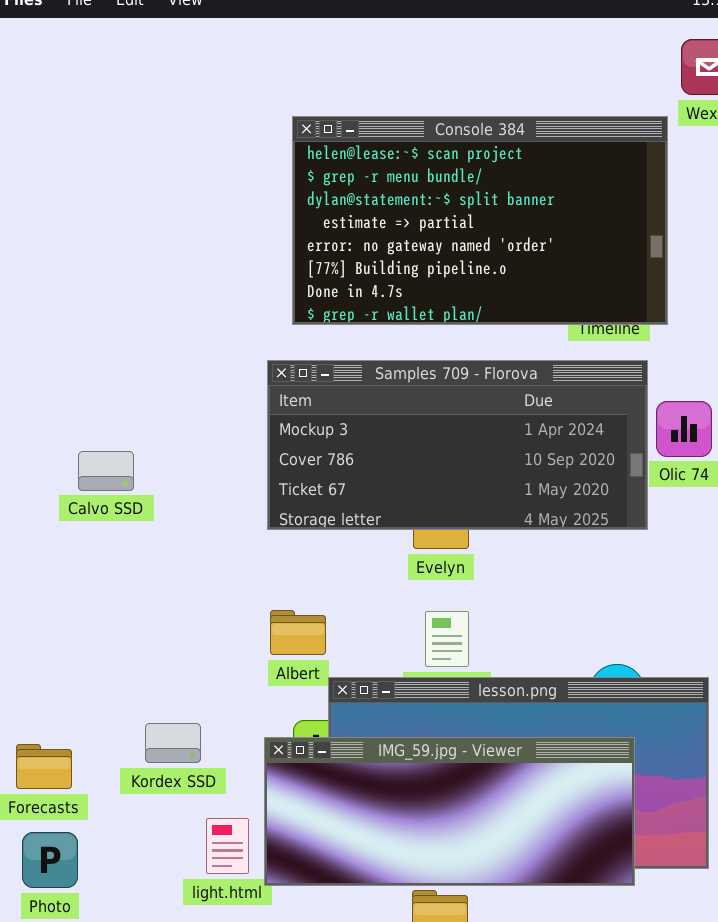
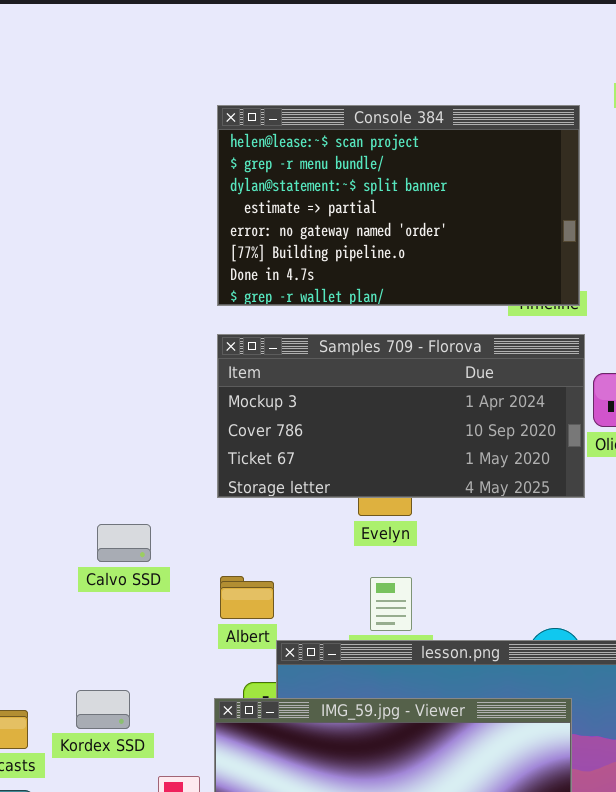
Console 384: [292,116,668,325] -> [217,105,580,306], moved
Calvo SSD: [78,451,134,491] -> [97,524,151,562], moved
Kordex SSD: [145,723,201,763] -> [76,690,130,729], moved

